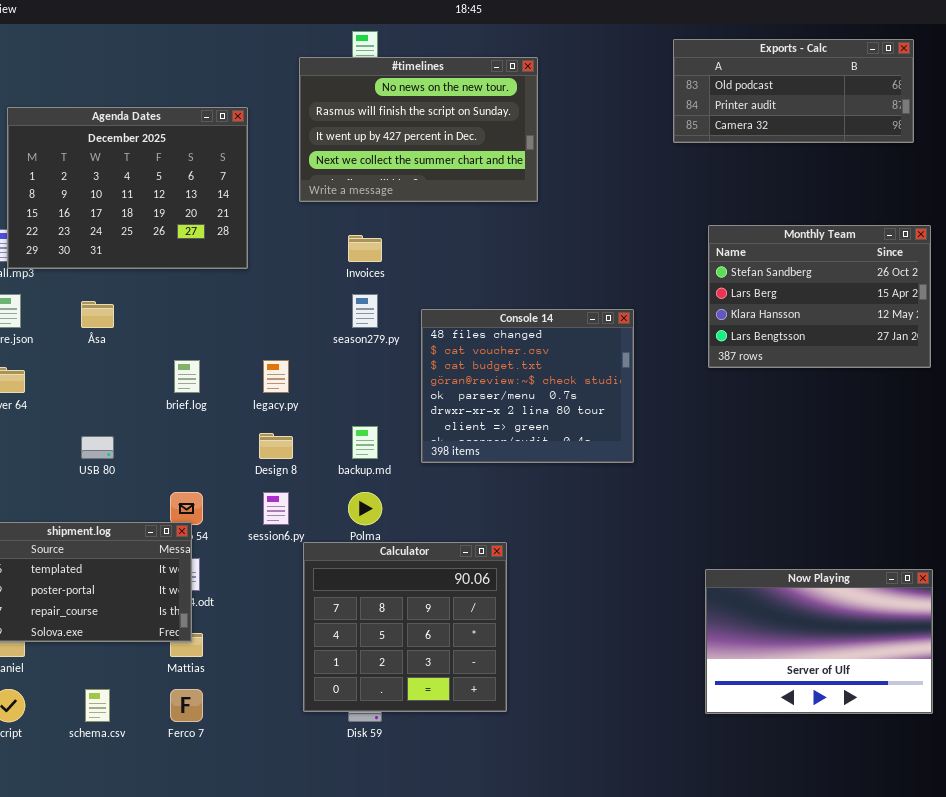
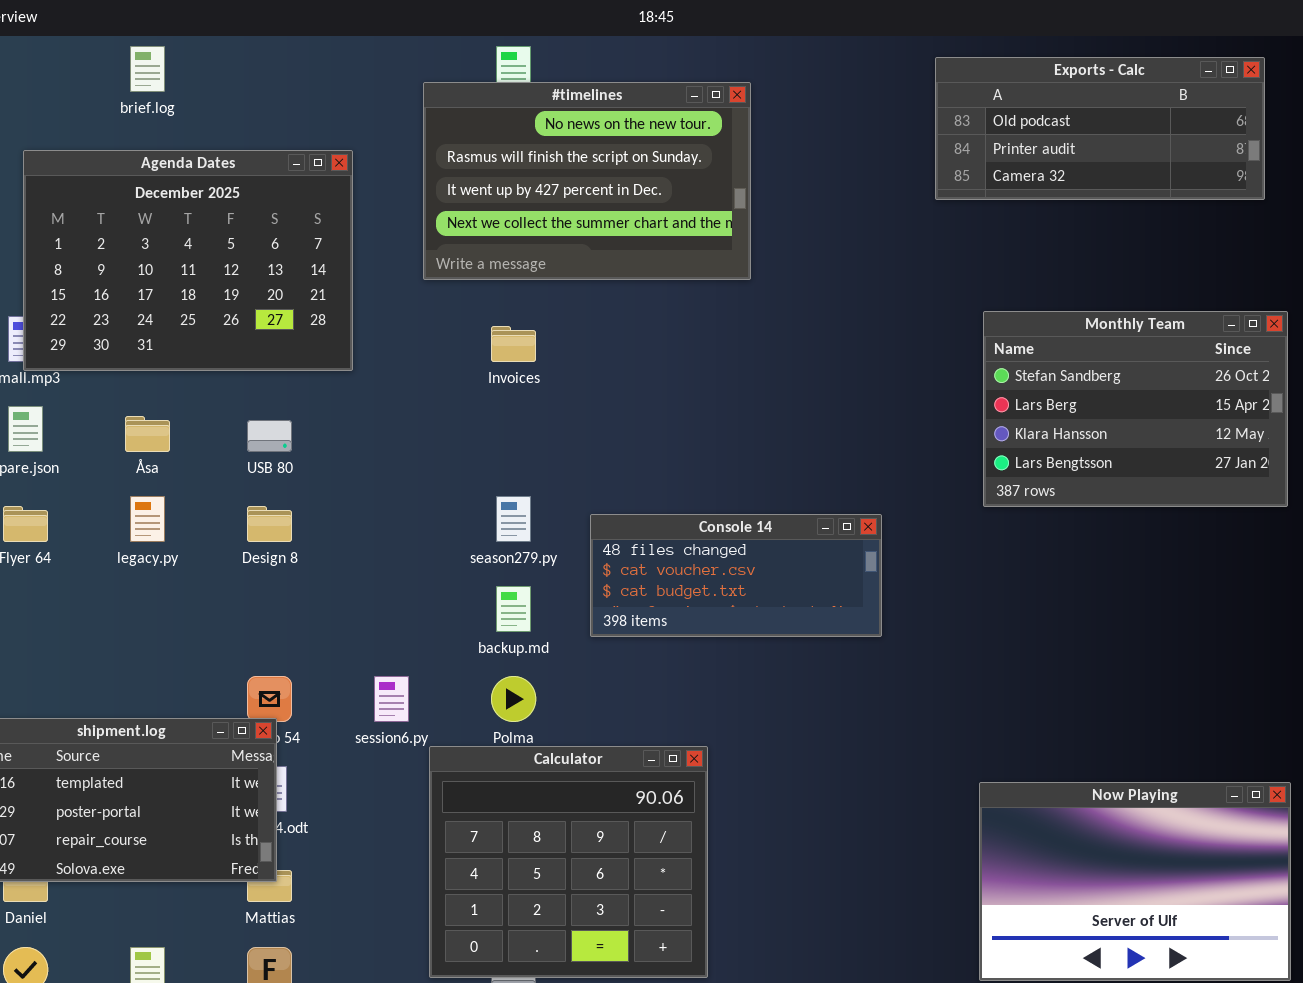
season279.py: [352,294,378,328] -> [496,496,531,542], moved
Console 14: [421,309,634,463] -> [590,514,882,637], resized
brief.log: [174,360,200,393] -> [130,46,165,92], moved
legacy.py: [263,360,289,393] -> [130,496,165,542], moved
Design 8: [259,433,293,459] -> [247,506,292,542], moved
USB 80: [81,436,114,459] -> [247,420,292,452], moved

